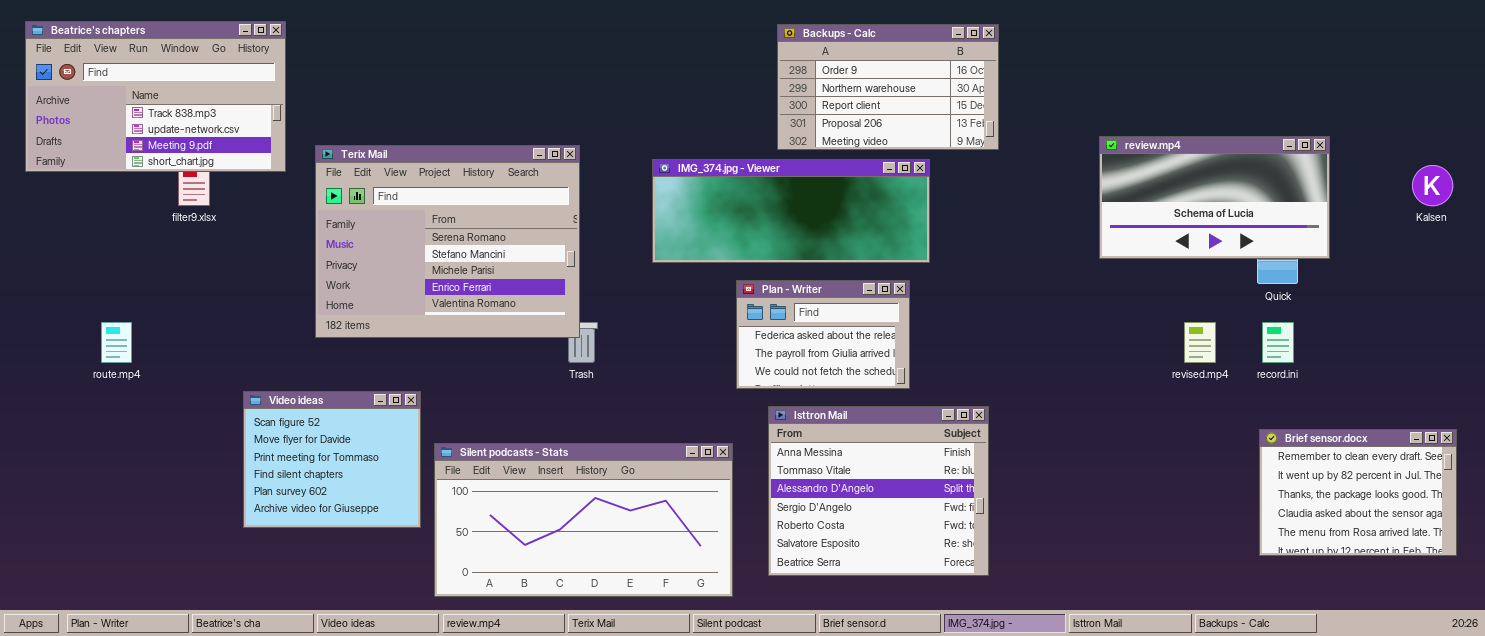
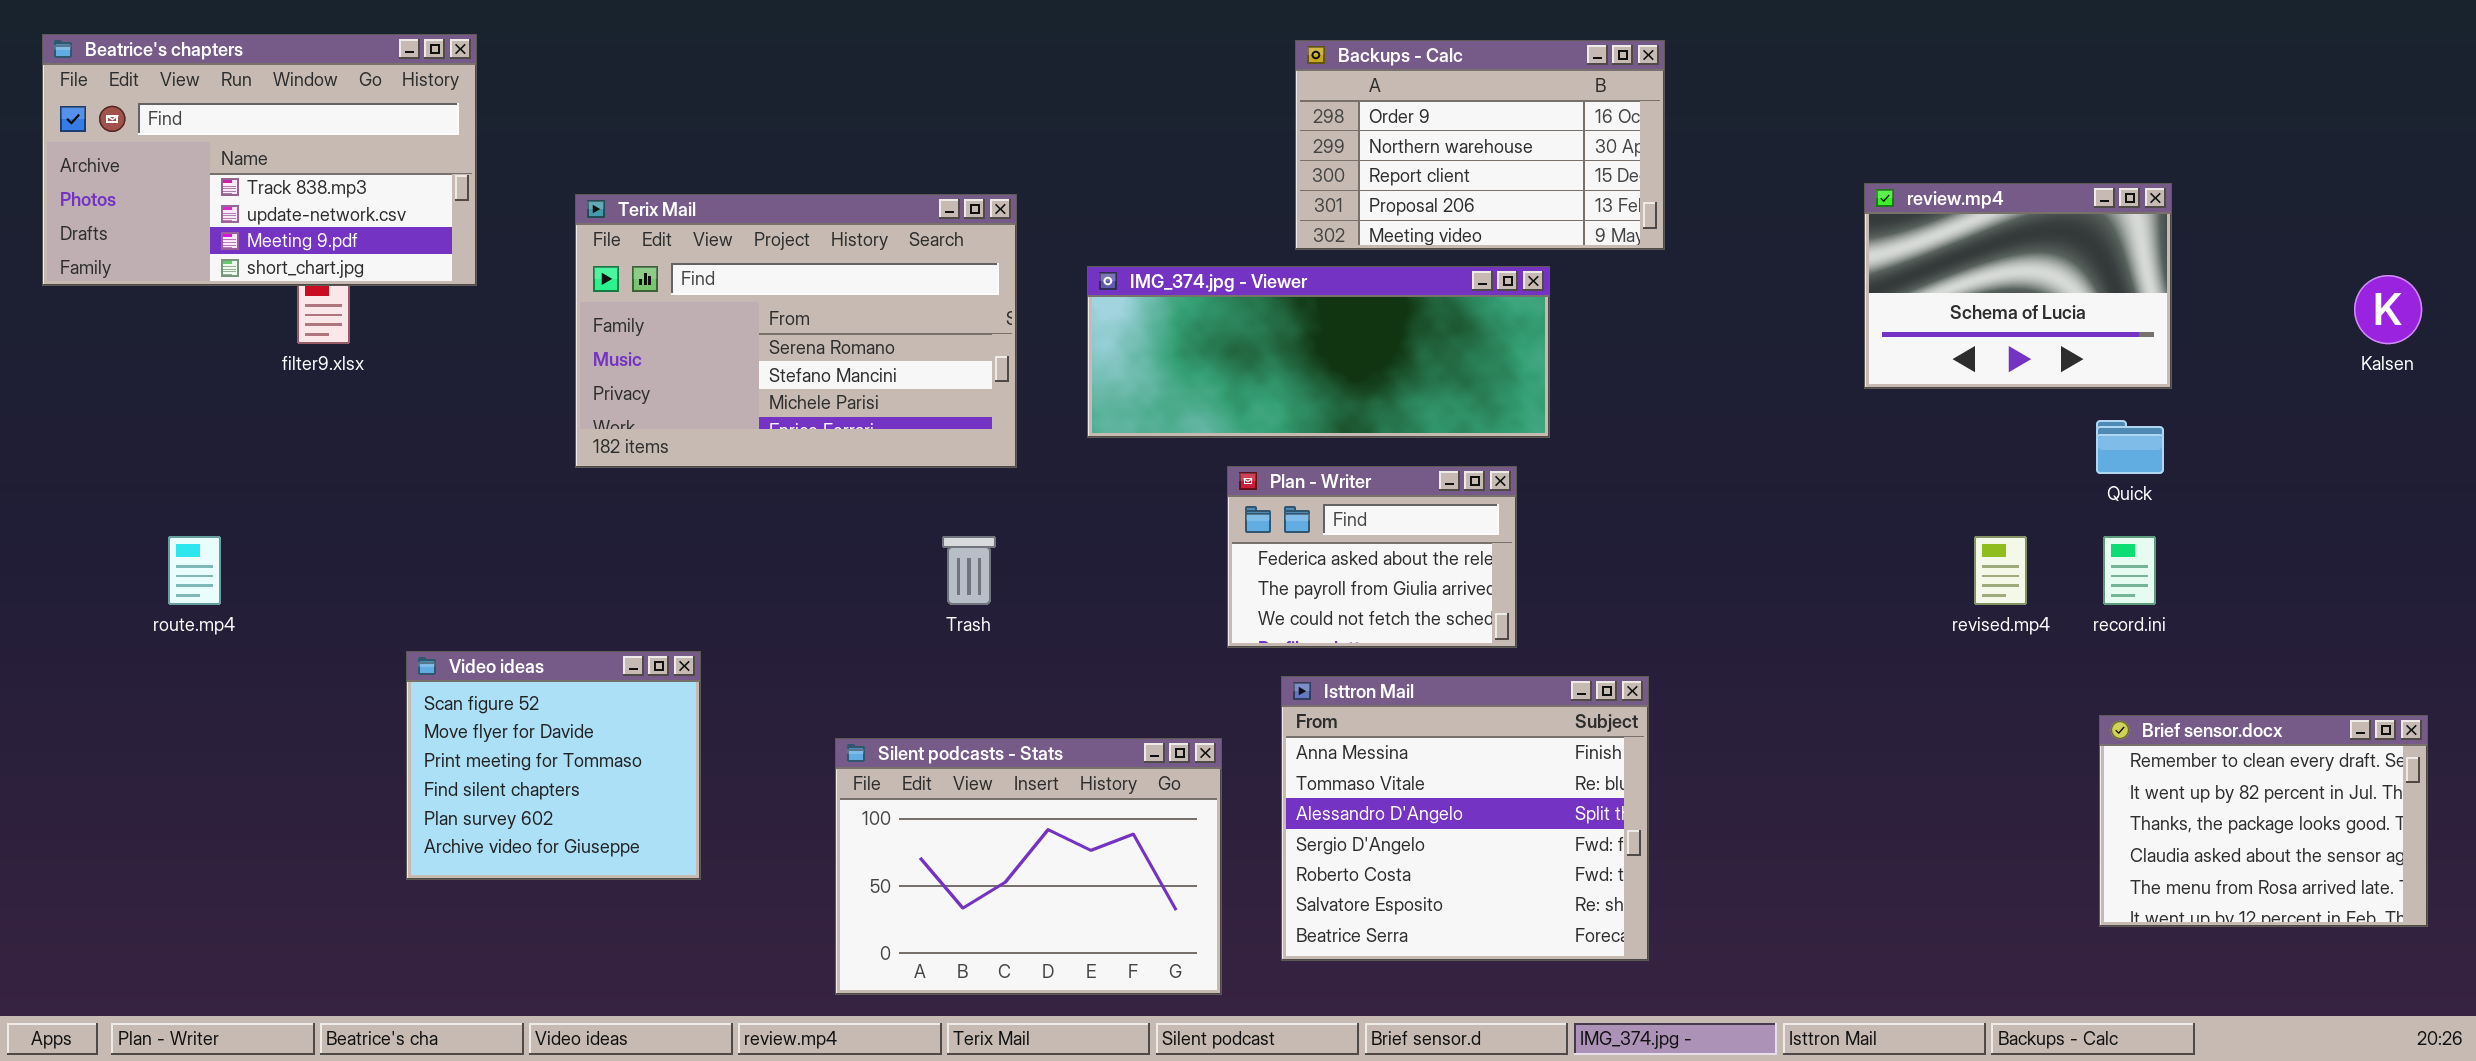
review.mp4: [1099,136,1330,259] -> [1864,183,2172,389], moved, resized
Terix Mail: [315,145,580,338] -> [575,194,1017,468], moved, resized
Silent podcasts - Stats: [434,443,733,597] -> [835,738,1222,995], resized

